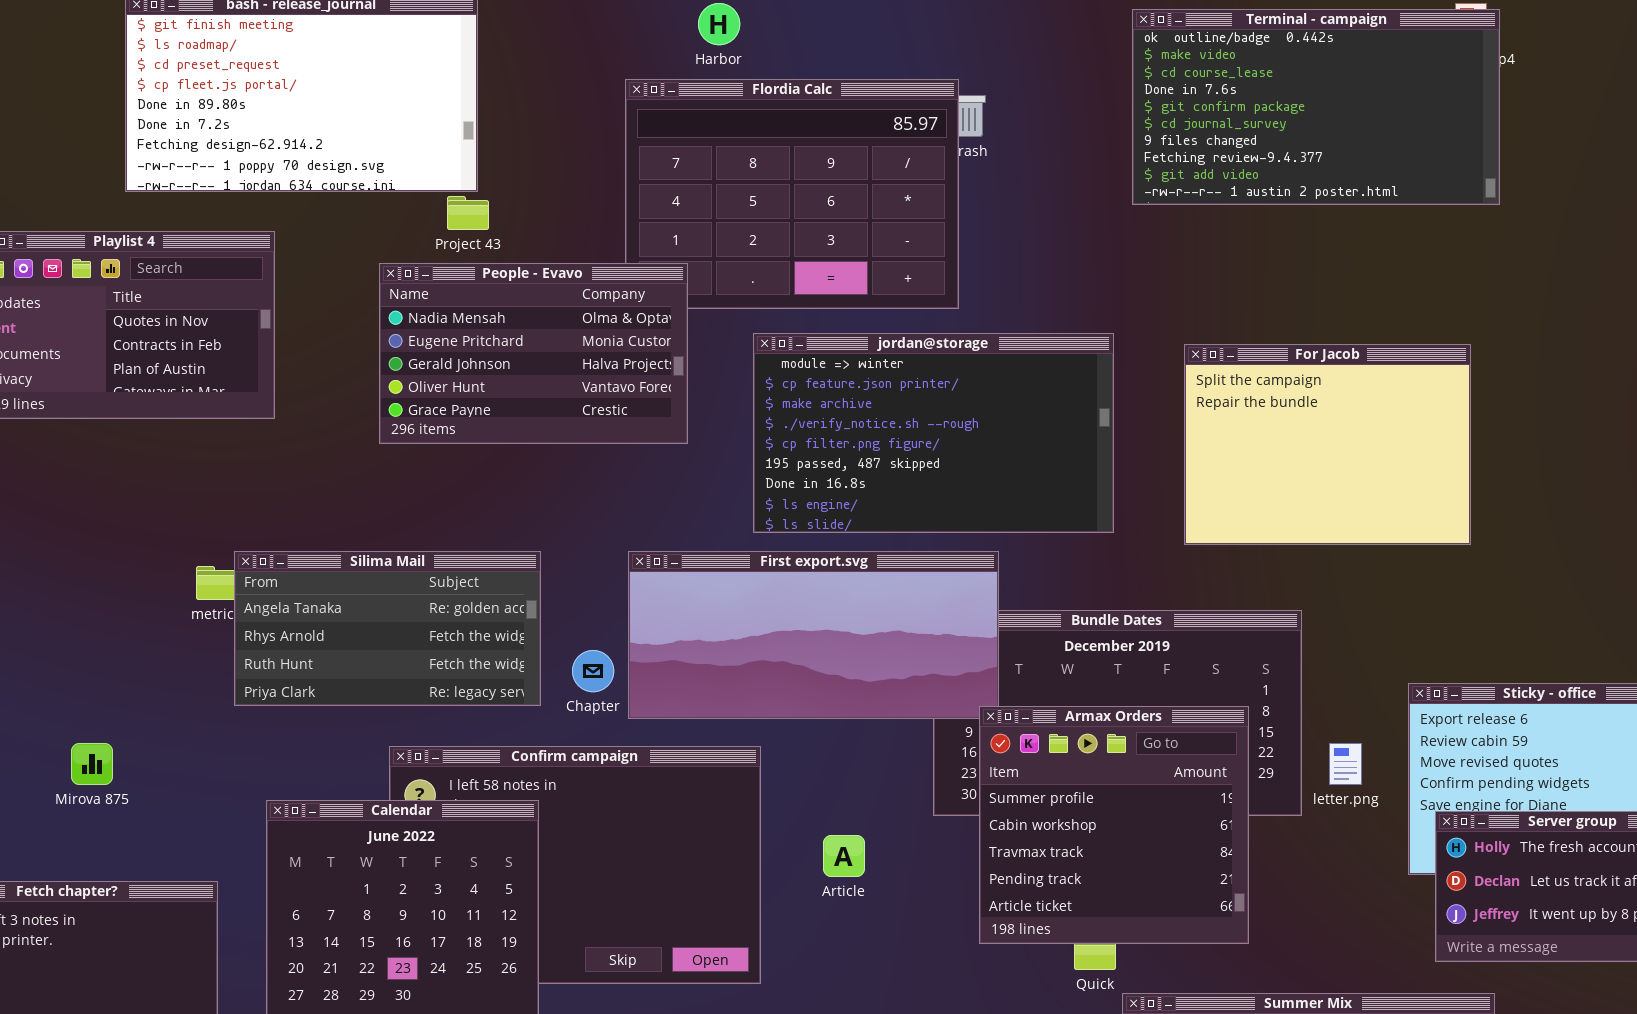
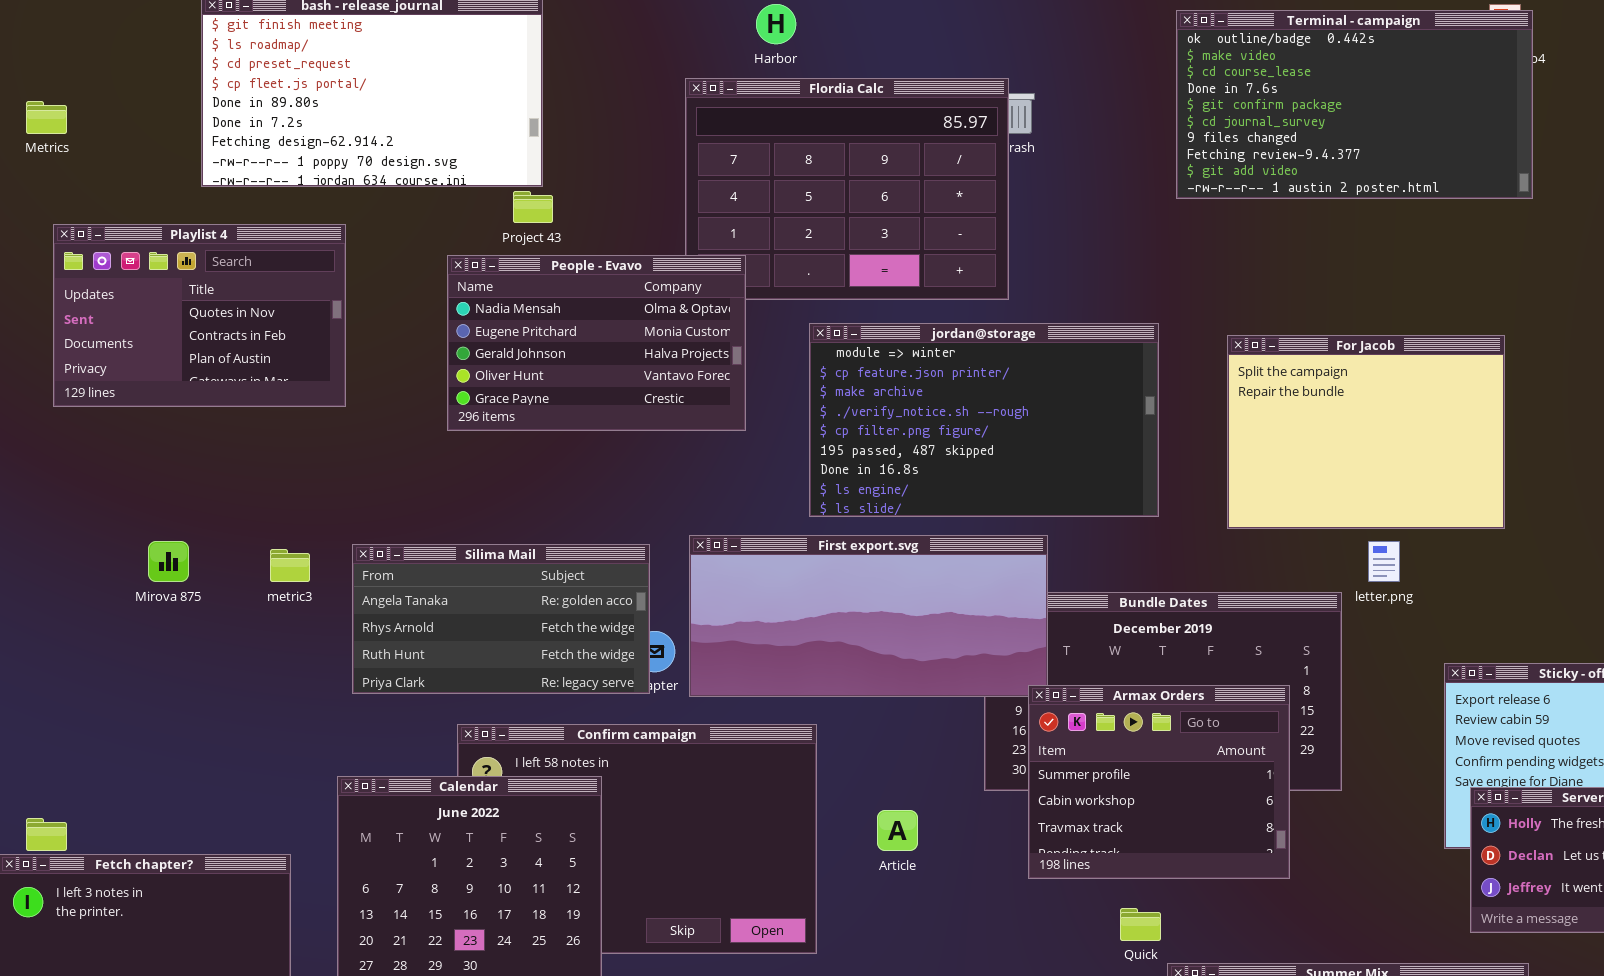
Silima Mail: [234,551,541,706] -> [352,544,650,694], moved
Armax Orders: [979,706,1249,944] -> [1028,685,1290,879], resized
Mirova 875: [71,743,113,785] -> [148,541,189,582], moved
letter.png: [1329,743,1362,785] -> [1368,541,1400,582], moved

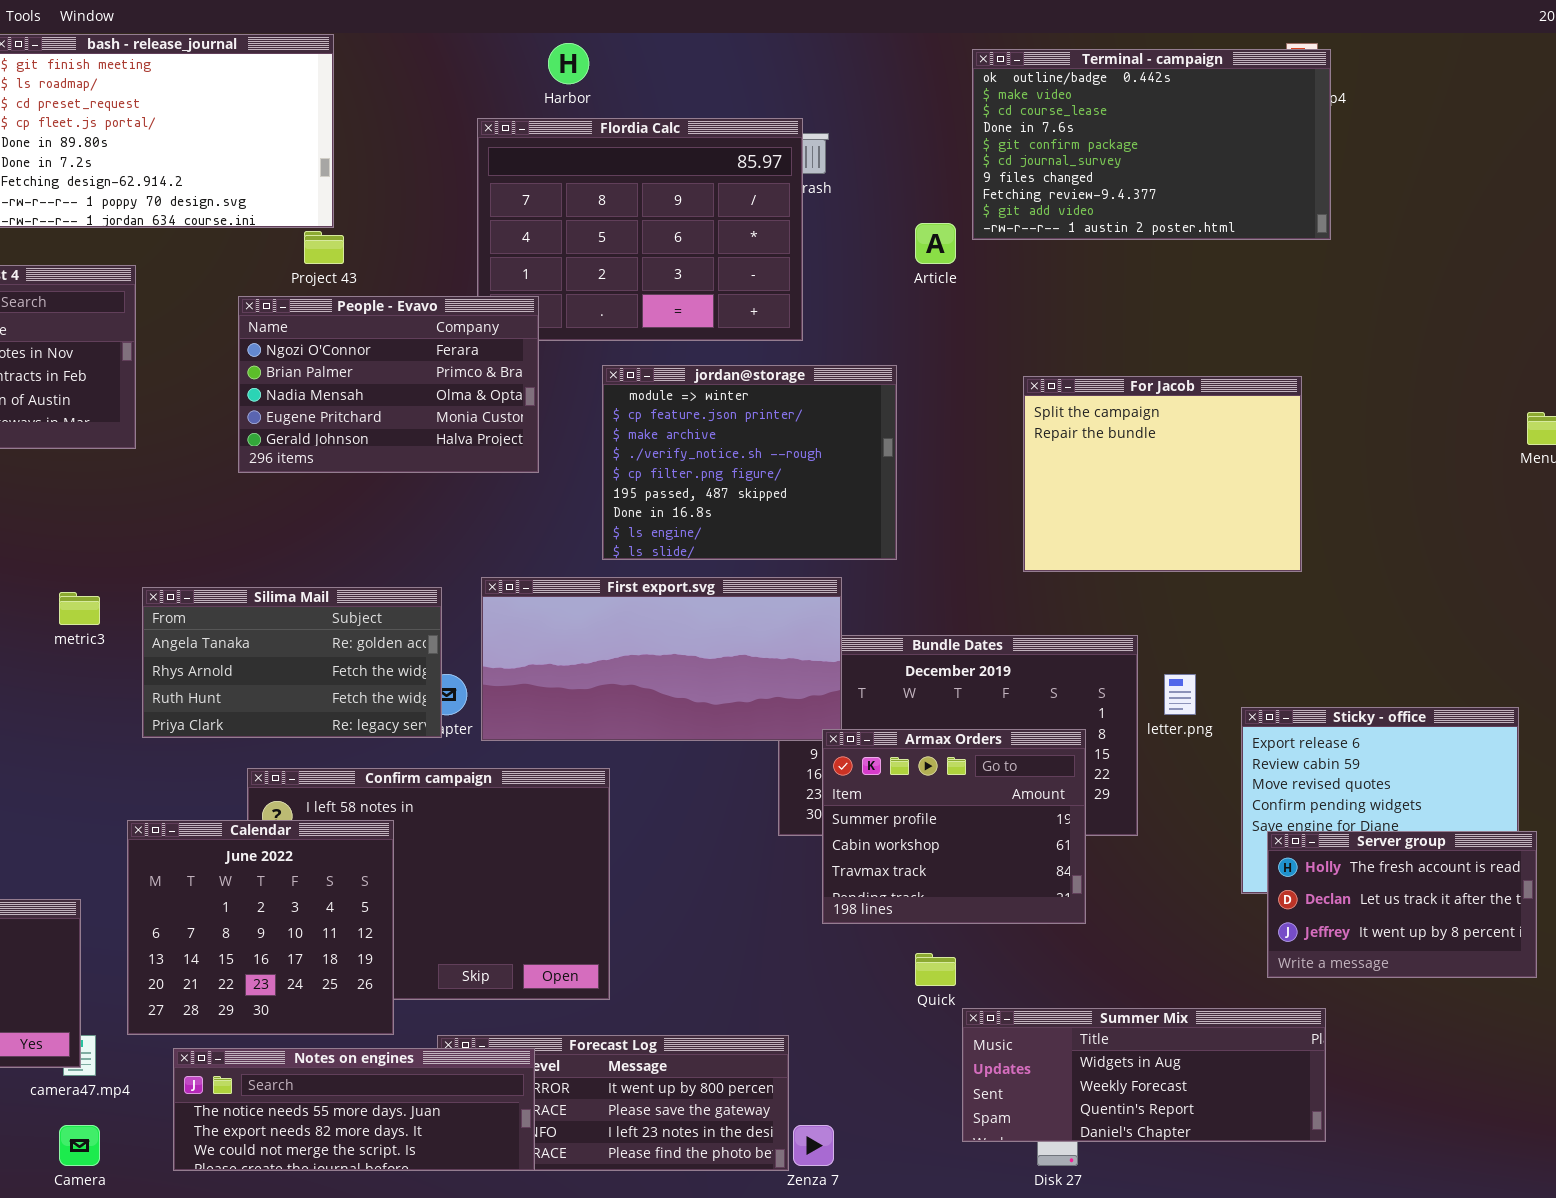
People - Evavo: [447,255,746,431] -> [238,296,539,473], scrolled up 2 rows
jordan@storage: [809,323,1159,517] -> [602,365,897,560], resized
letter.png: [1368,541,1400,582] -> [1164,674,1196,715], moved
Article: [877,810,918,851] -> [915,223,956,264], moved

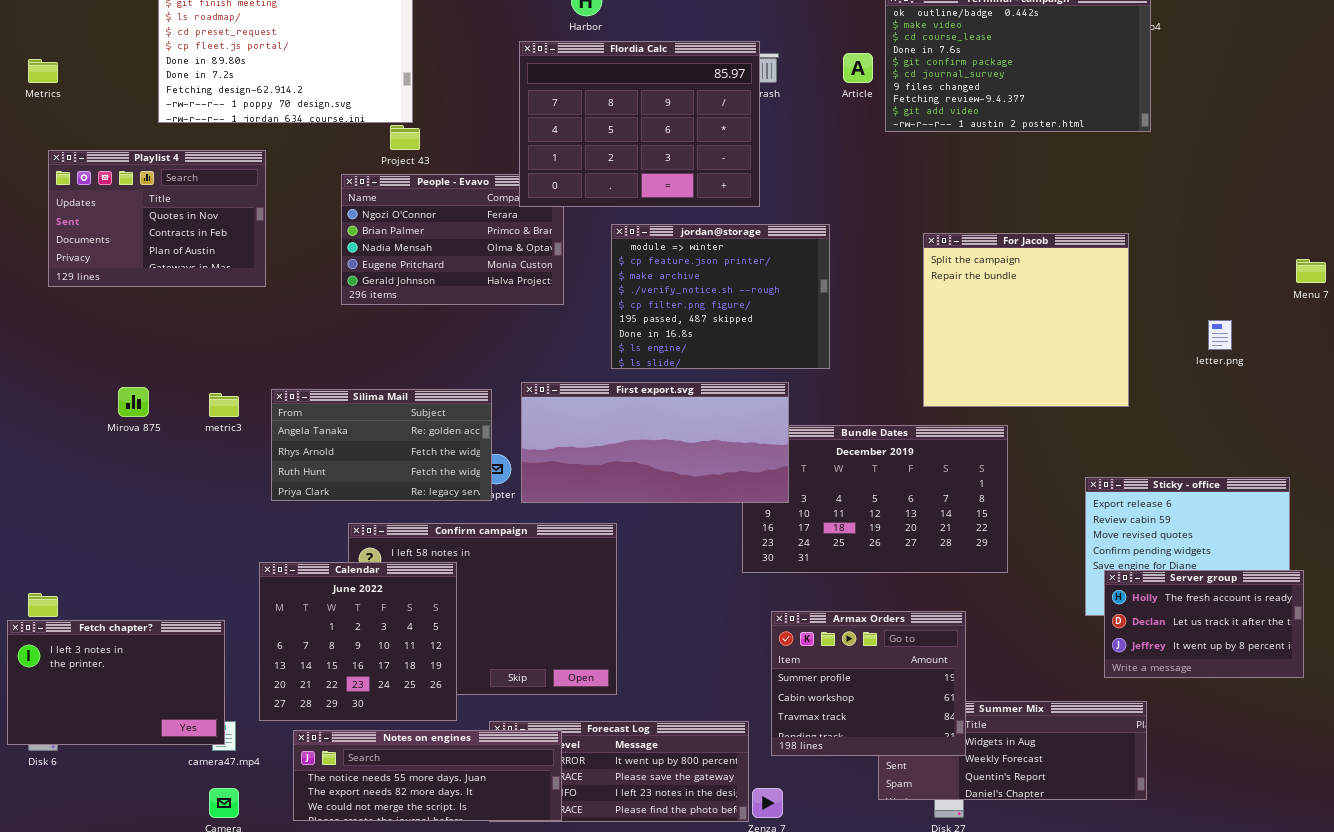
Flordia Calc: [477,118,803,341] -> [519,41,760,207], raised
Article: [915,223,956,264] -> [843,53,873,83], moved
For Jacob: [1023,376,1302,572] -> [923,233,1129,407], resized
letter.png: [1164,674,1196,715] -> [1208,320,1232,350], moved
Armax Orders: [822,729,1086,924] -> [771,611,966,756], moved

